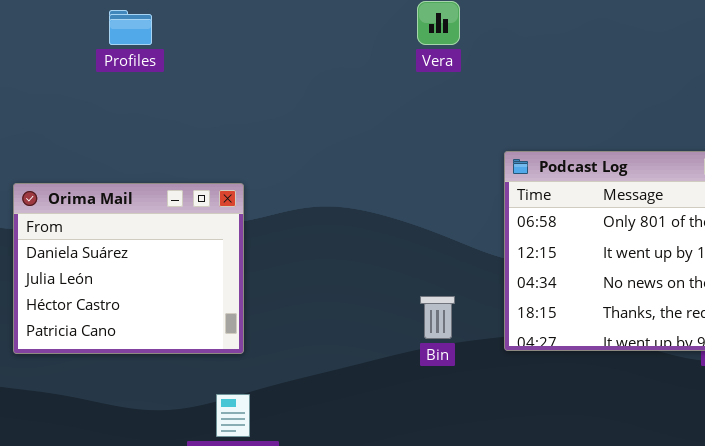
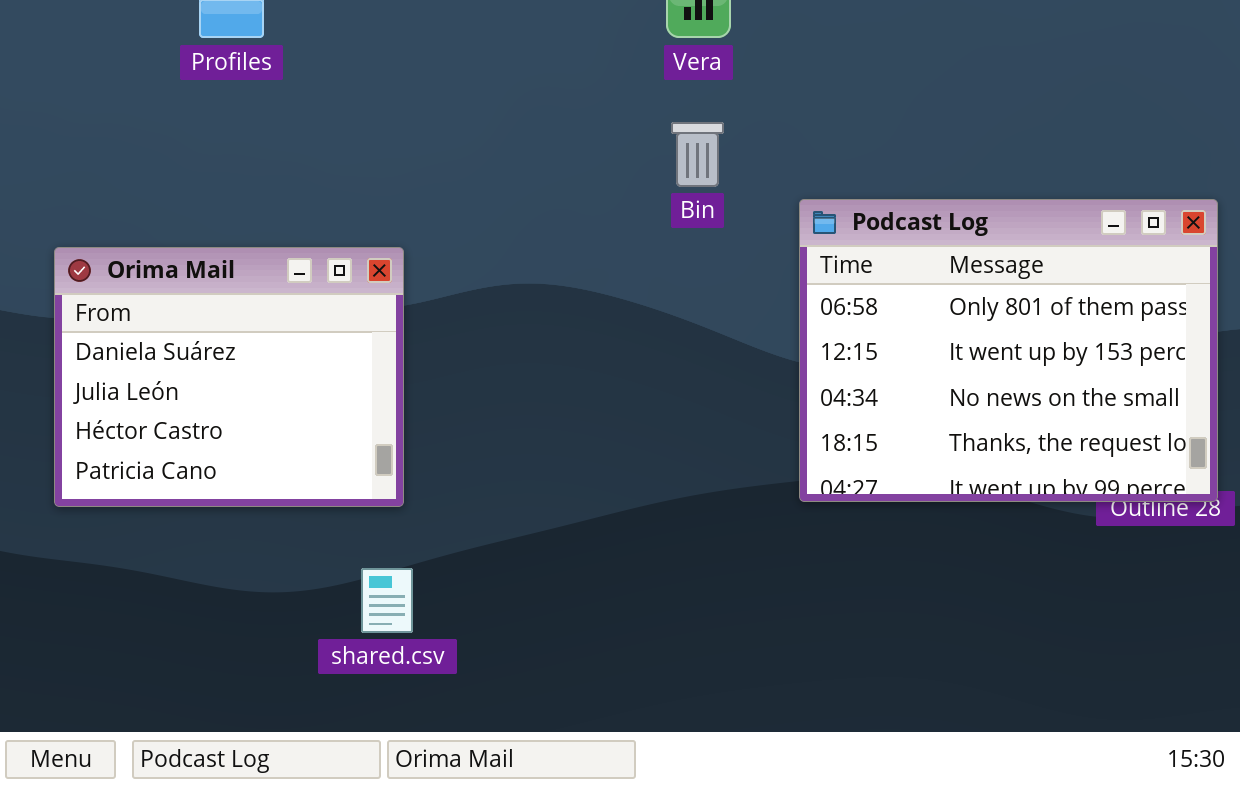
Bin: [420,296,455,339] -> [671,122,724,187], moved

